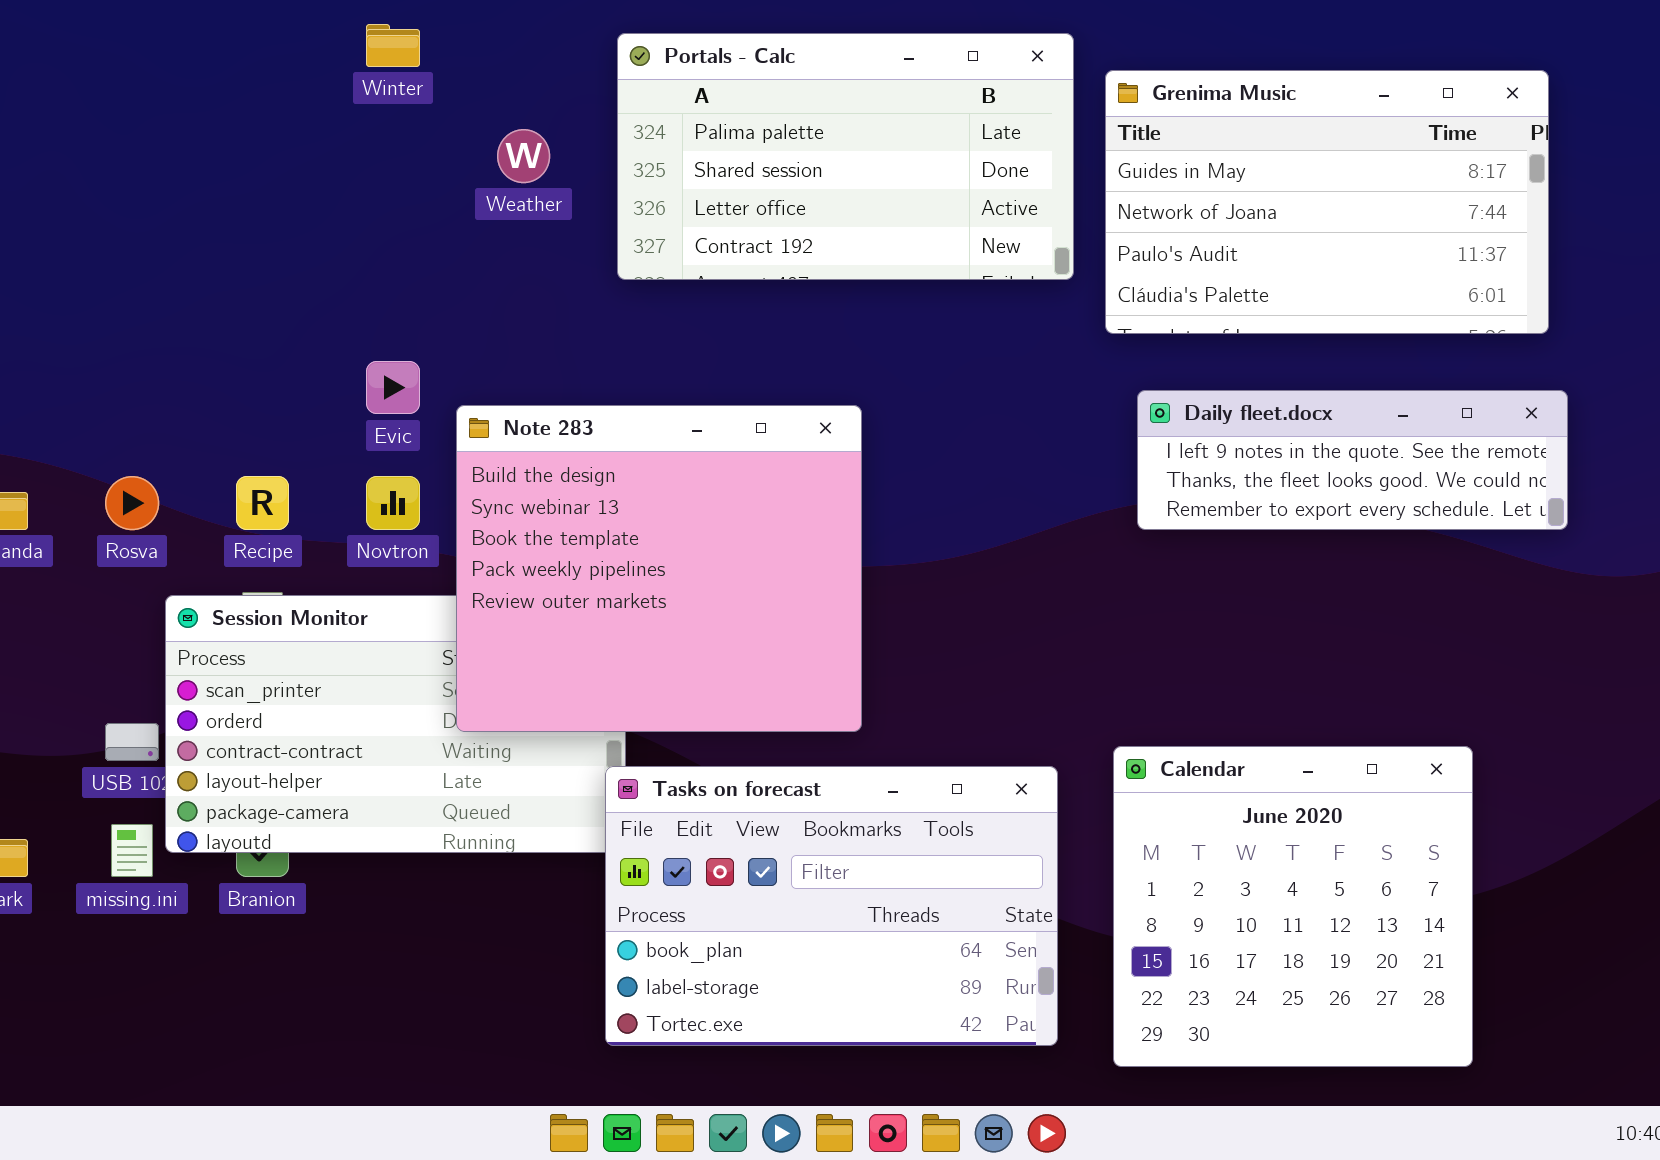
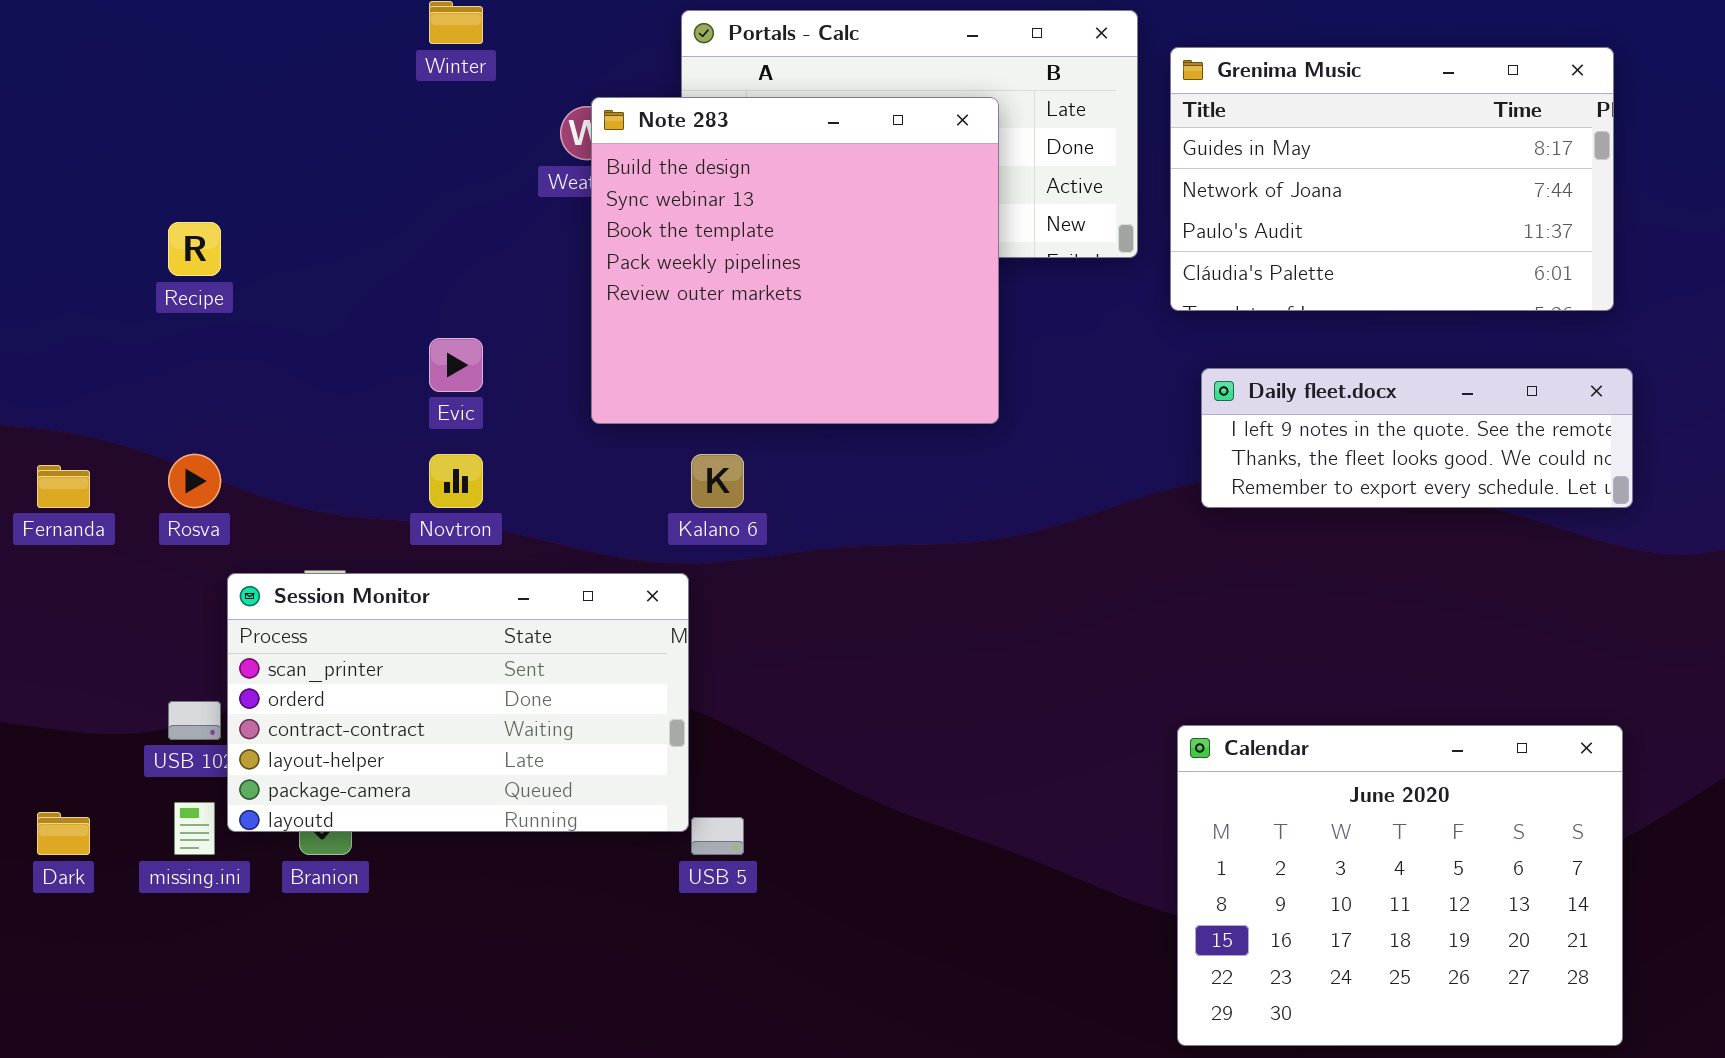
Note 283: [456,405,862,732] -> [591,97,999,424], moved
Recipe: [236,476,289,530] -> [168,222,221,276], moved
Calendar: [1113,746,1473,1067] -> [1177,725,1623,1046], resized
Tasks on forecast: [605,766,1058,1046] -> none, closed

